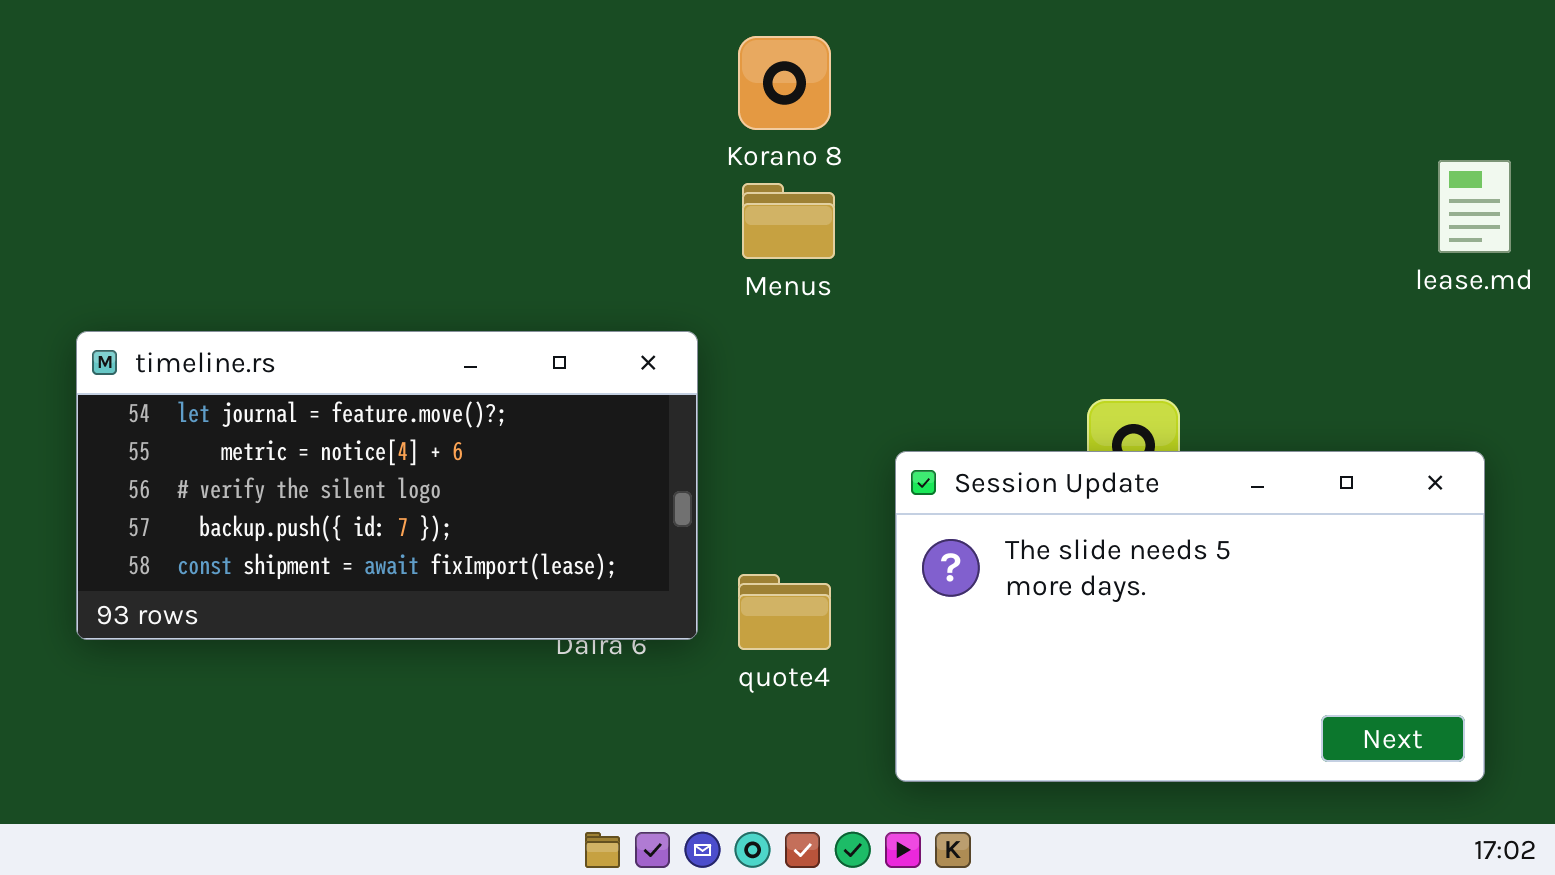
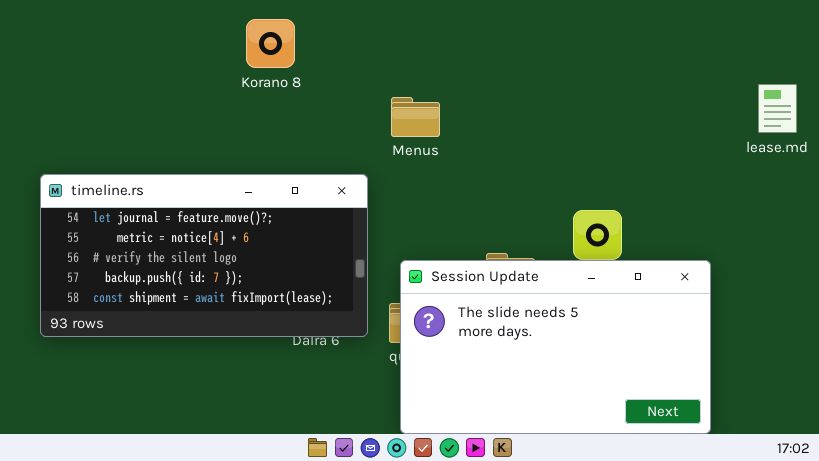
Korano 8: [738,36,831,130] -> [246,19,295,68], moved
Session Update: [895,451,1485,782] -> [400,260,711,434], moved

